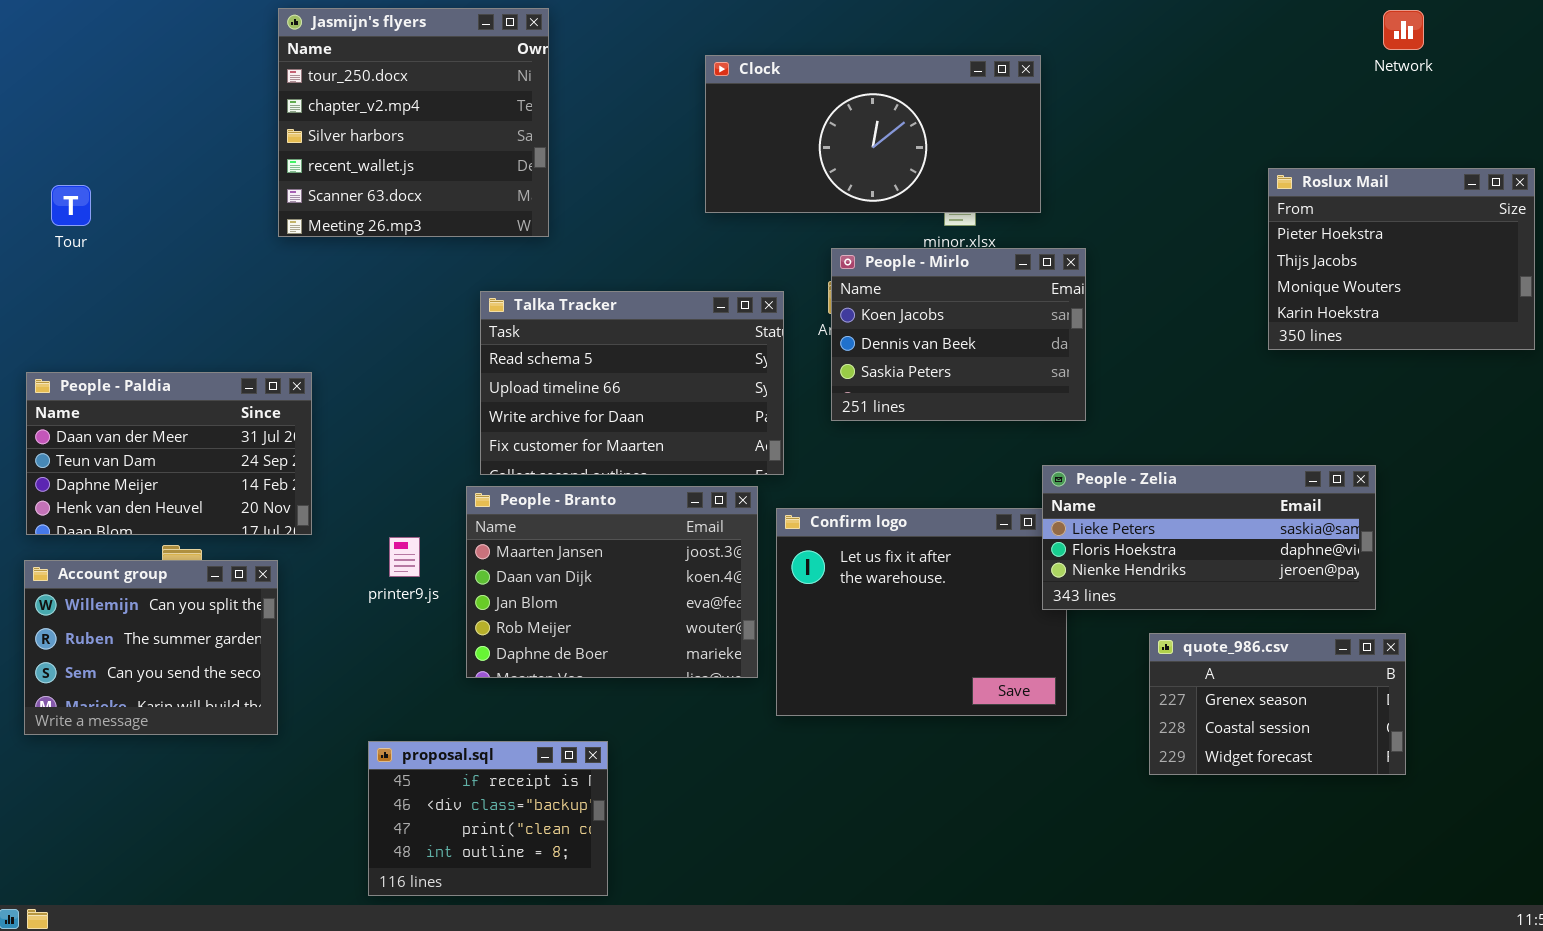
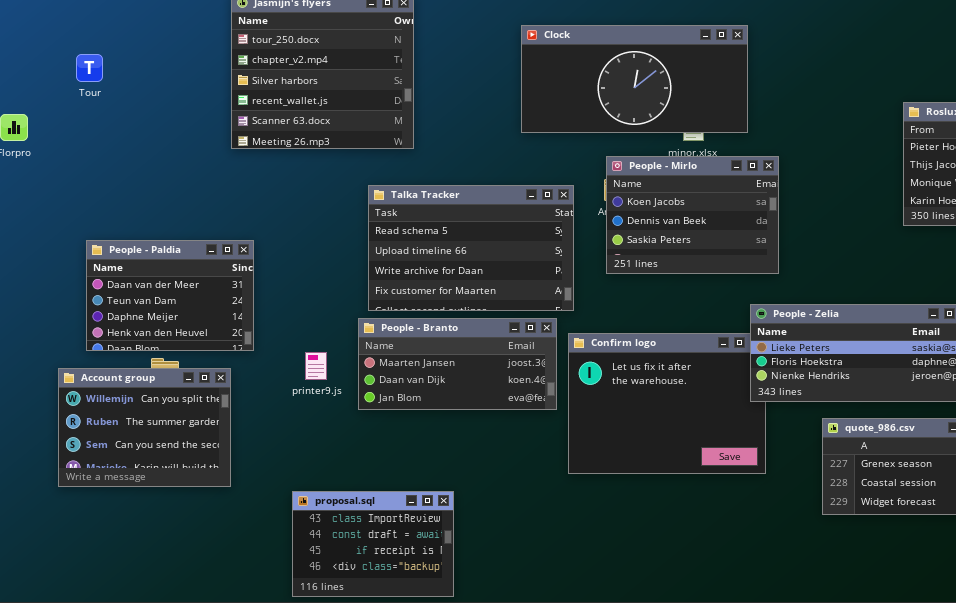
Tour: [51,185,91,226] -> [76,54,103,82], moved
People - Paldia: [26,372,312,535] -> [86,240,254,351], resized
People - Branto: [466,486,758,678] -> [358,318,557,410], resized
proposal.sql: [368,741,608,896] -> [292,491,454,597], scrolled up 2 rows

